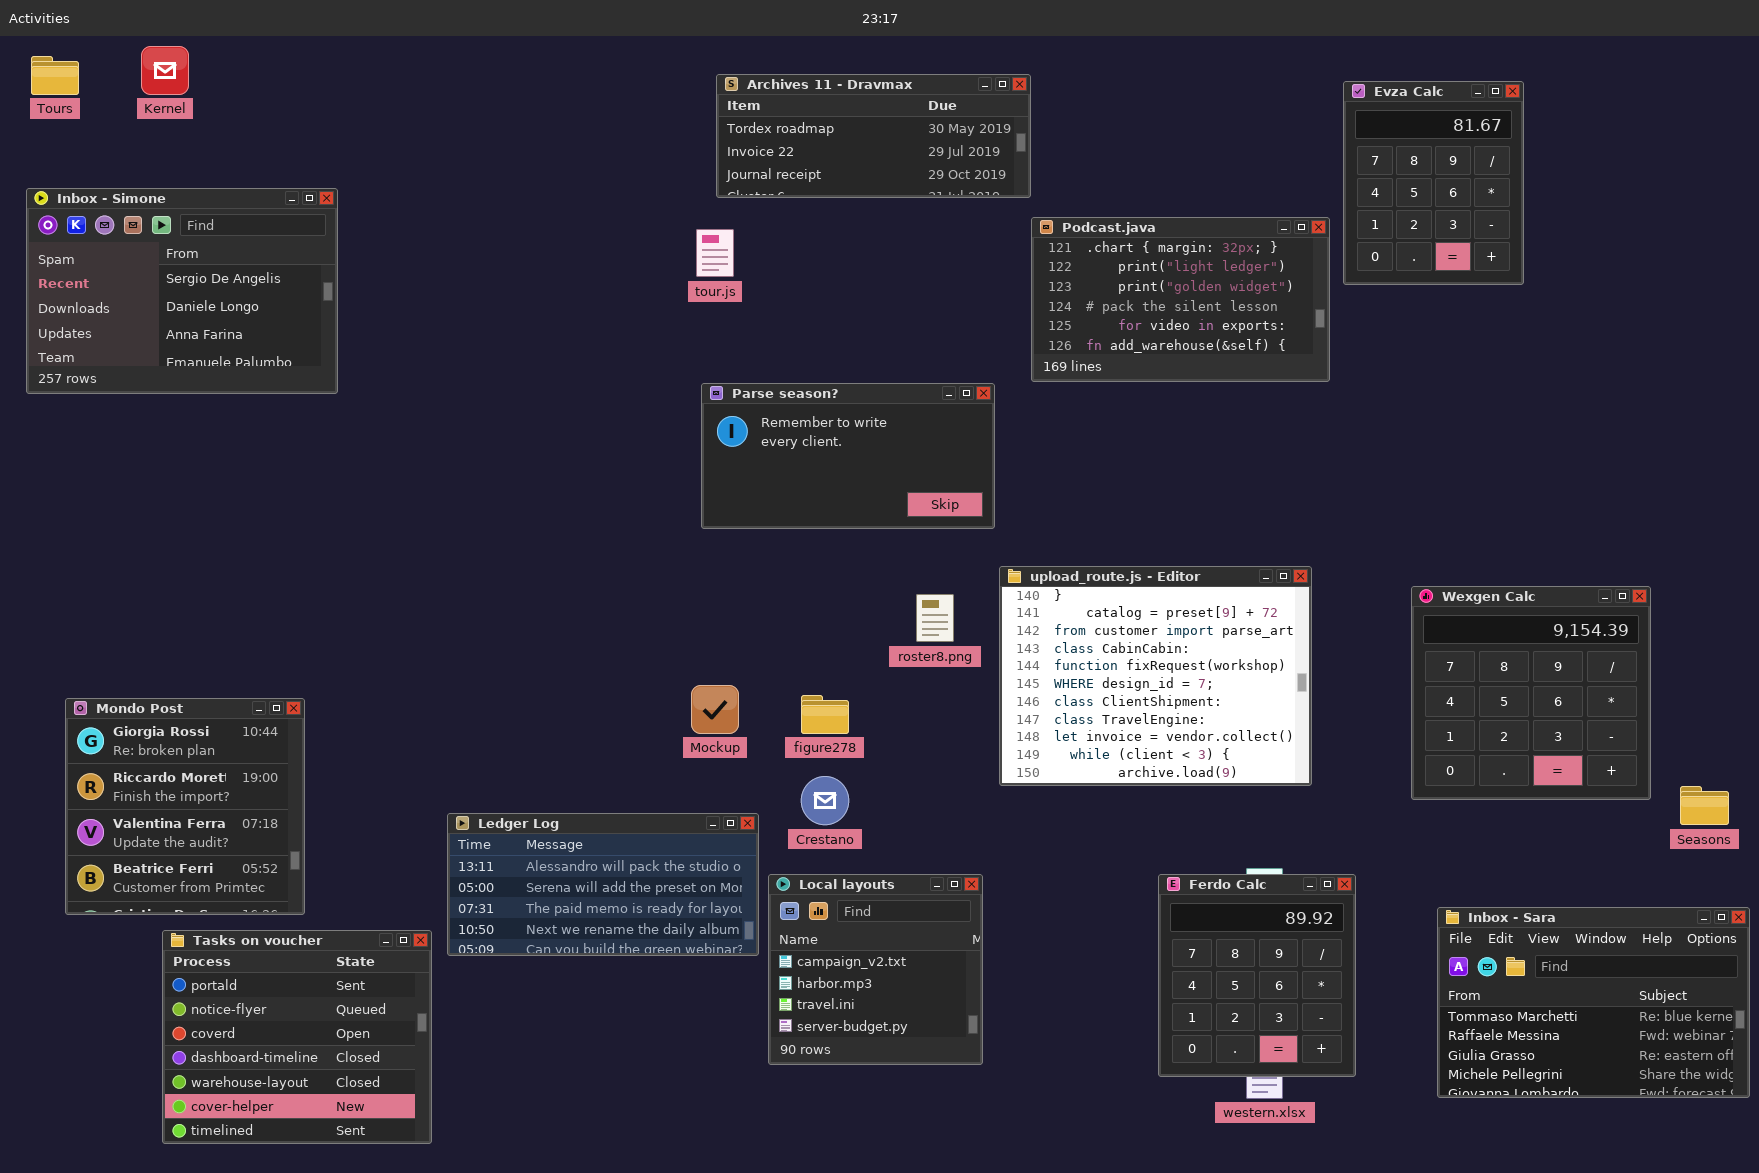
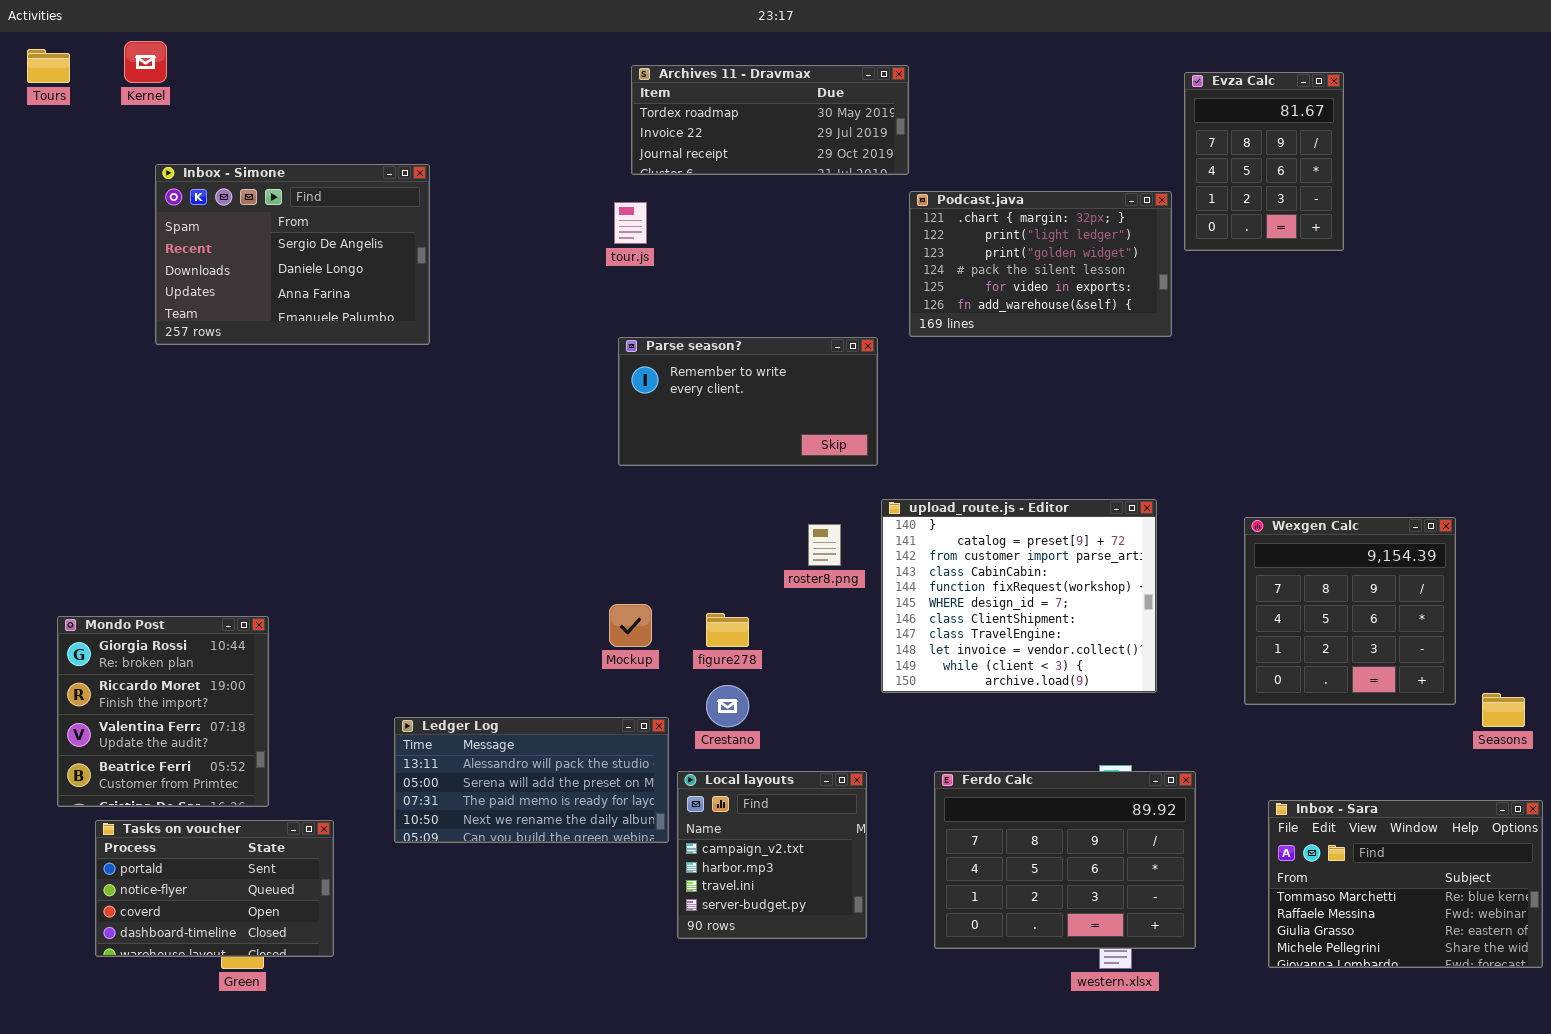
Inbox - Simone: [26,188,338,394] -> [155,164,430,345], moved
Ferdo Calc: [1158,874,1356,1077] -> [934,771,1196,949], resized
Tasks on voucher: [162,930,432,1144] -> [95,820,334,957], moved, resized

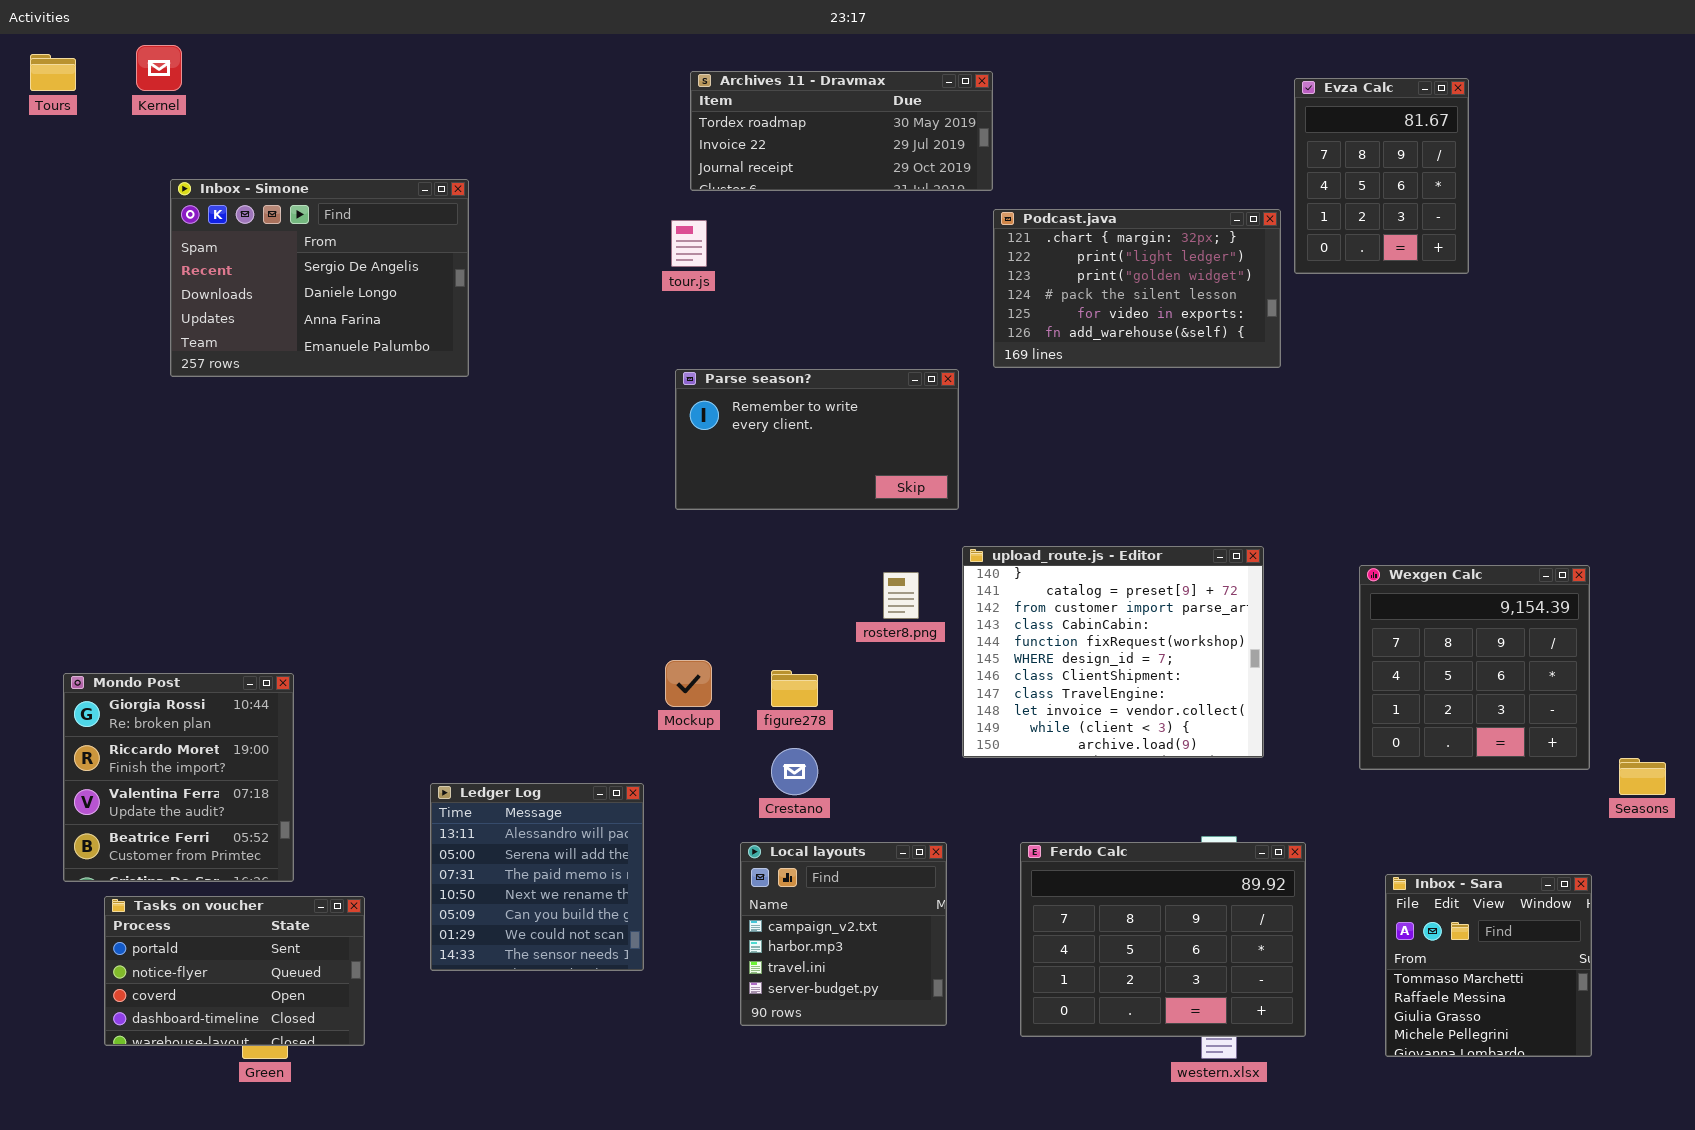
Ledger Log: [394,717,669,843] -> [430,783,644,971], resized
Inbox - Sara: [1268,800,1543,968] -> [1385,874,1592,1057], resized

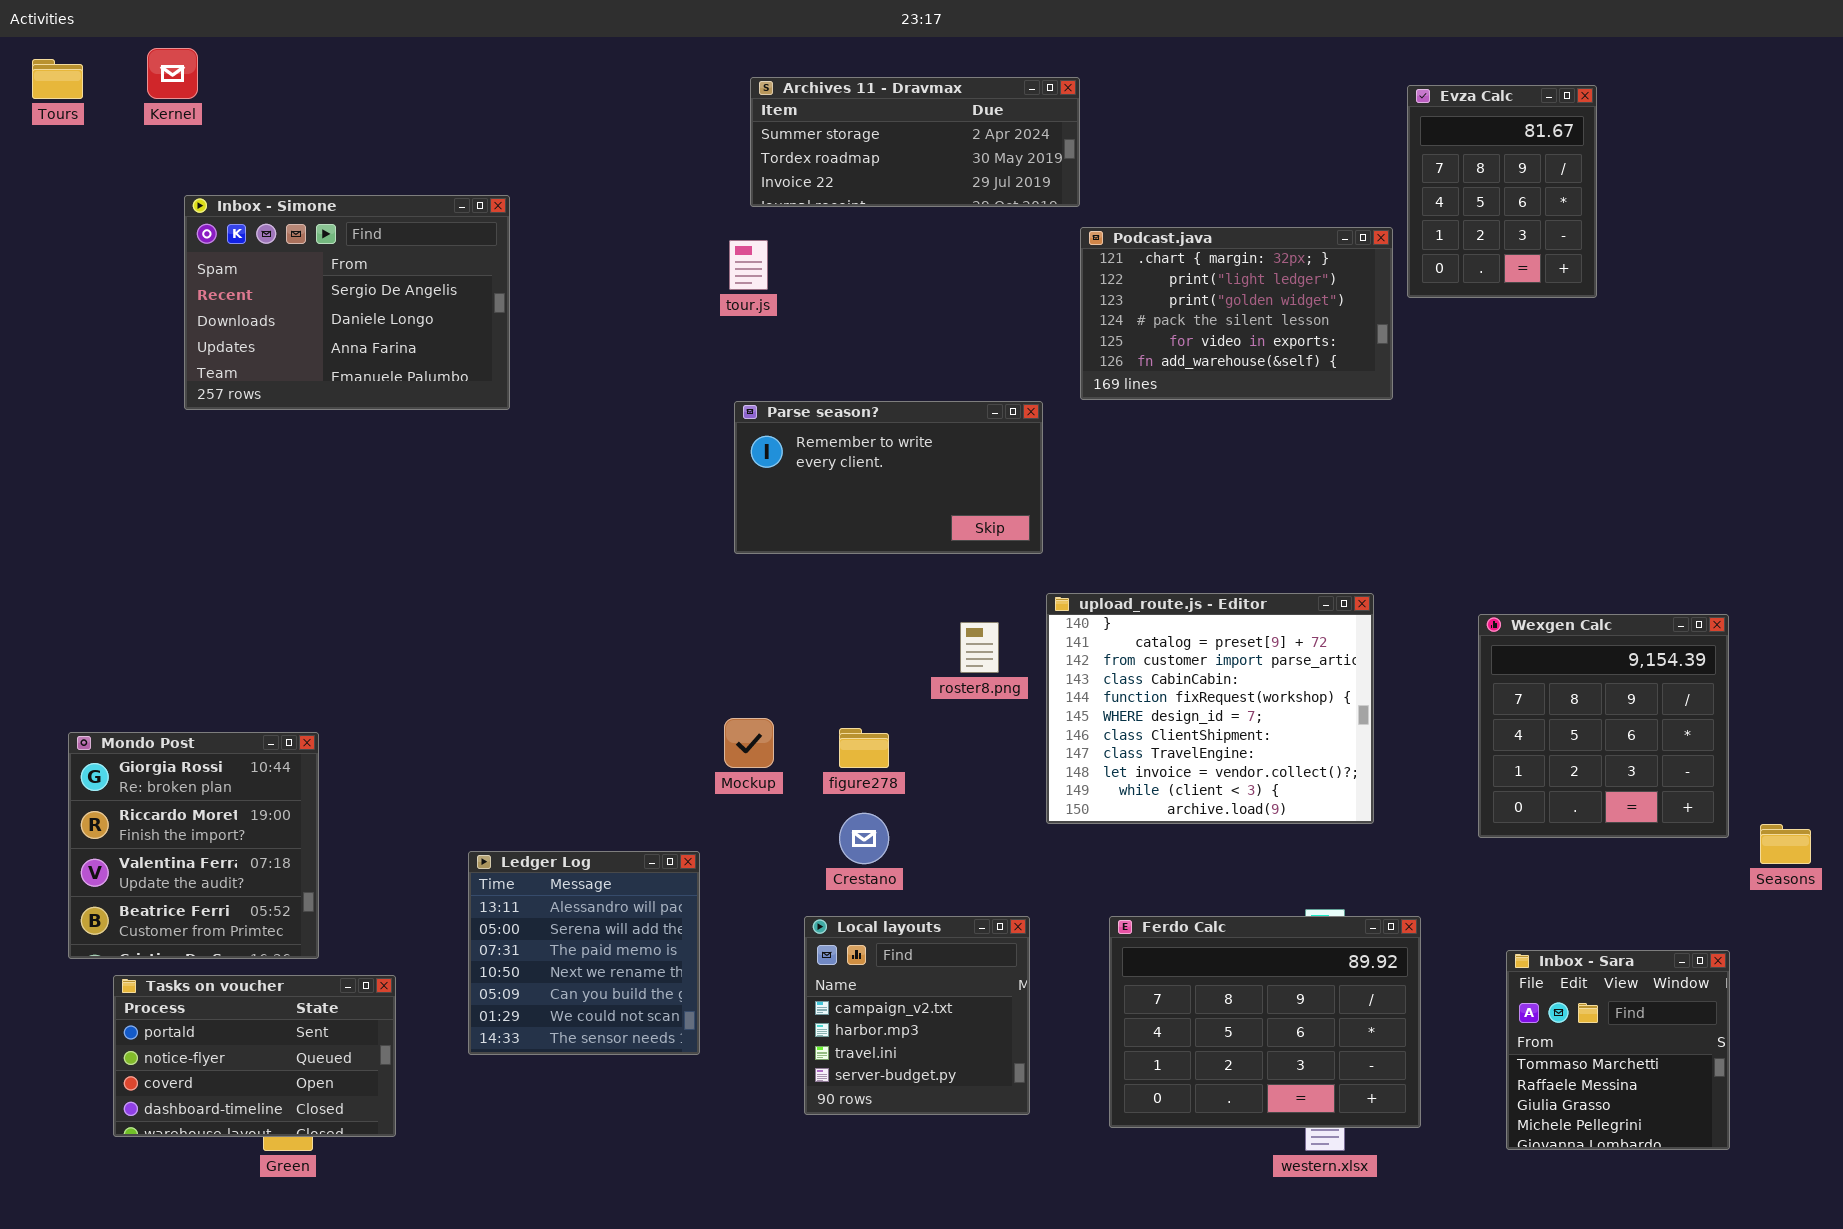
Archives 11 - Dravmax: [690,71,993,191] -> [750,77,1080,207], scrolled up 1 row

